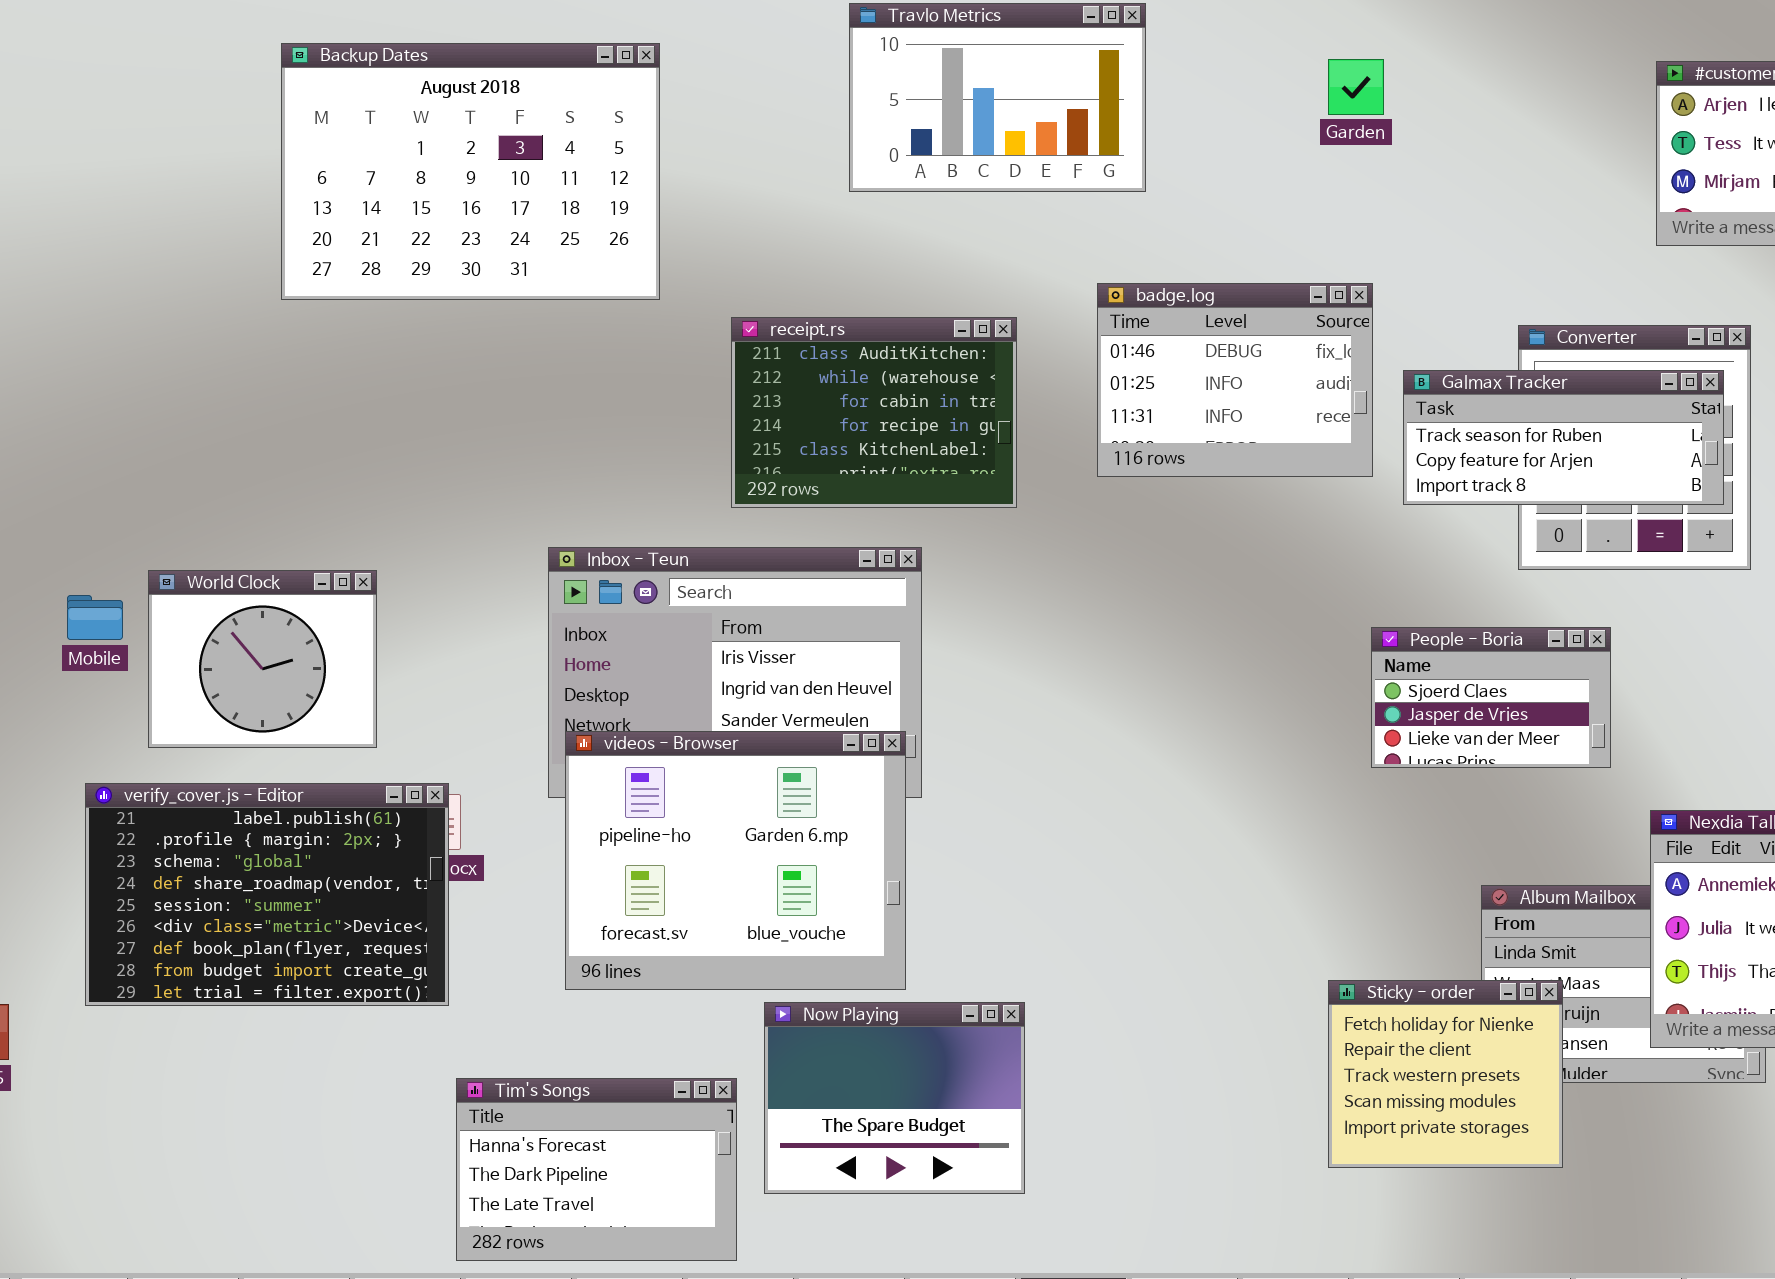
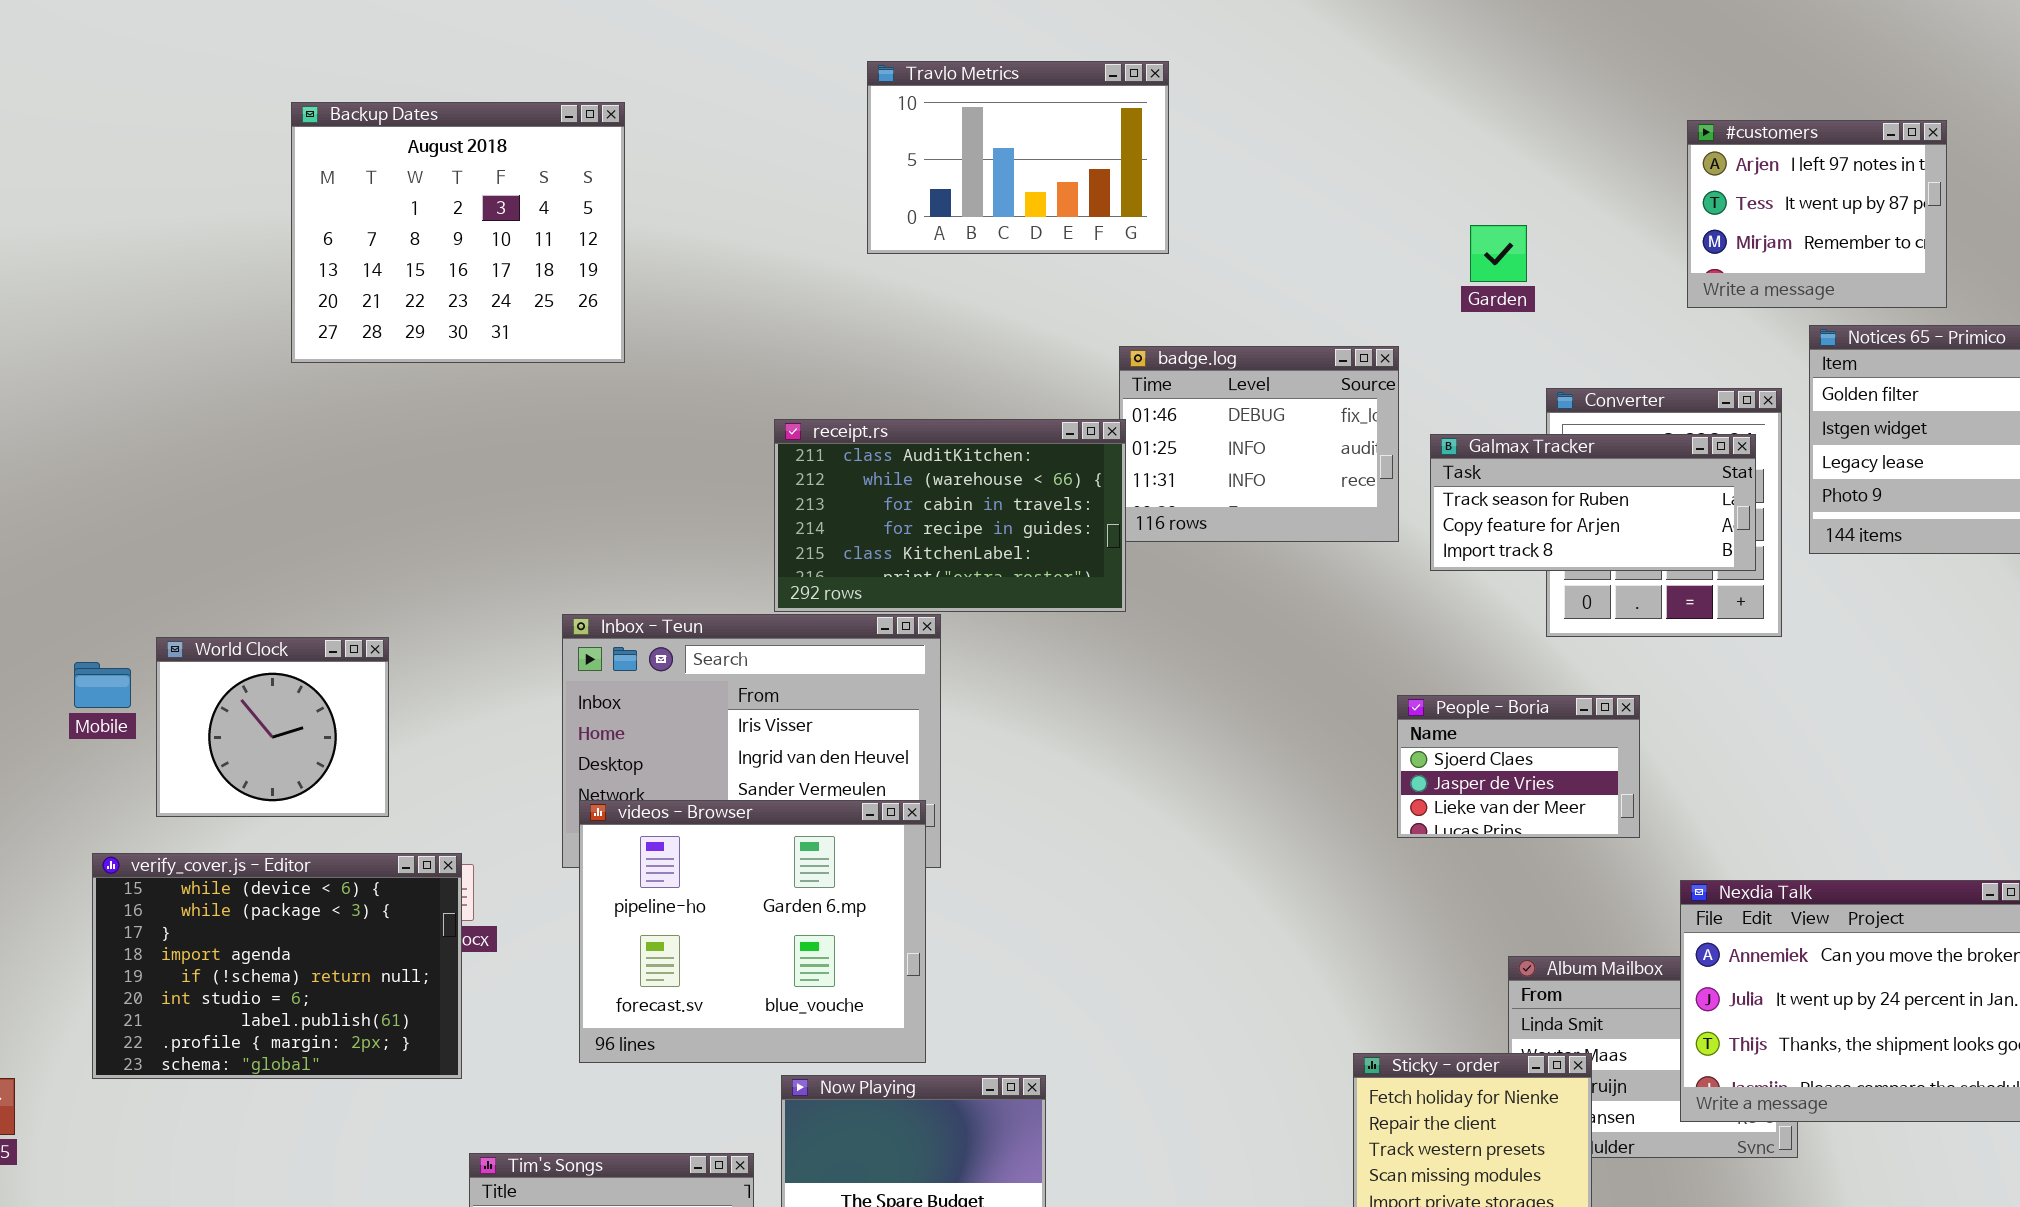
Backup Dates: [281,43,660,300] -> [291,102,625,363], resized
Garden: [1328,59,1384,115] -> [1470,225,1527,282], moved
receipt.rs: [731,317,1017,508] -> [774,419,1126,612], moved, resized
verify_cover.js - Editor: [85,783,449,1006] -> [92,853,462,1079], scrolled up 6 rows

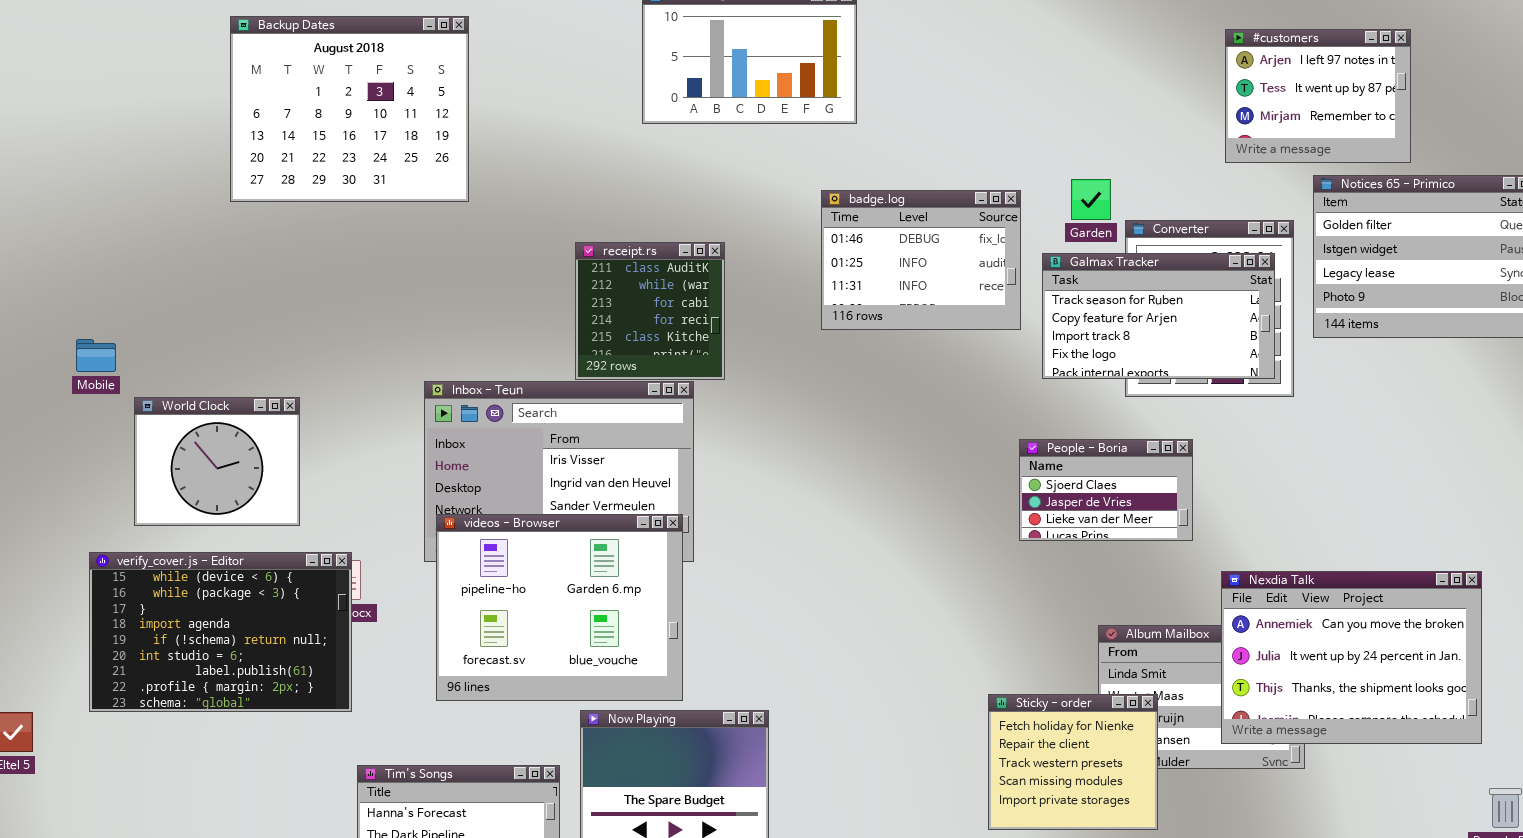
Garden: [1470,225,1527,282] -> [1071,179,1111,220], moved
receipt.rs: [774,419,1126,612] -> [575,242,725,380], resized
Galmax Tracker: [1430,434,1756,571] -> [1042,253,1275,379], resized
Mobile: [74,662,131,708] -> [76,339,116,372], moved

